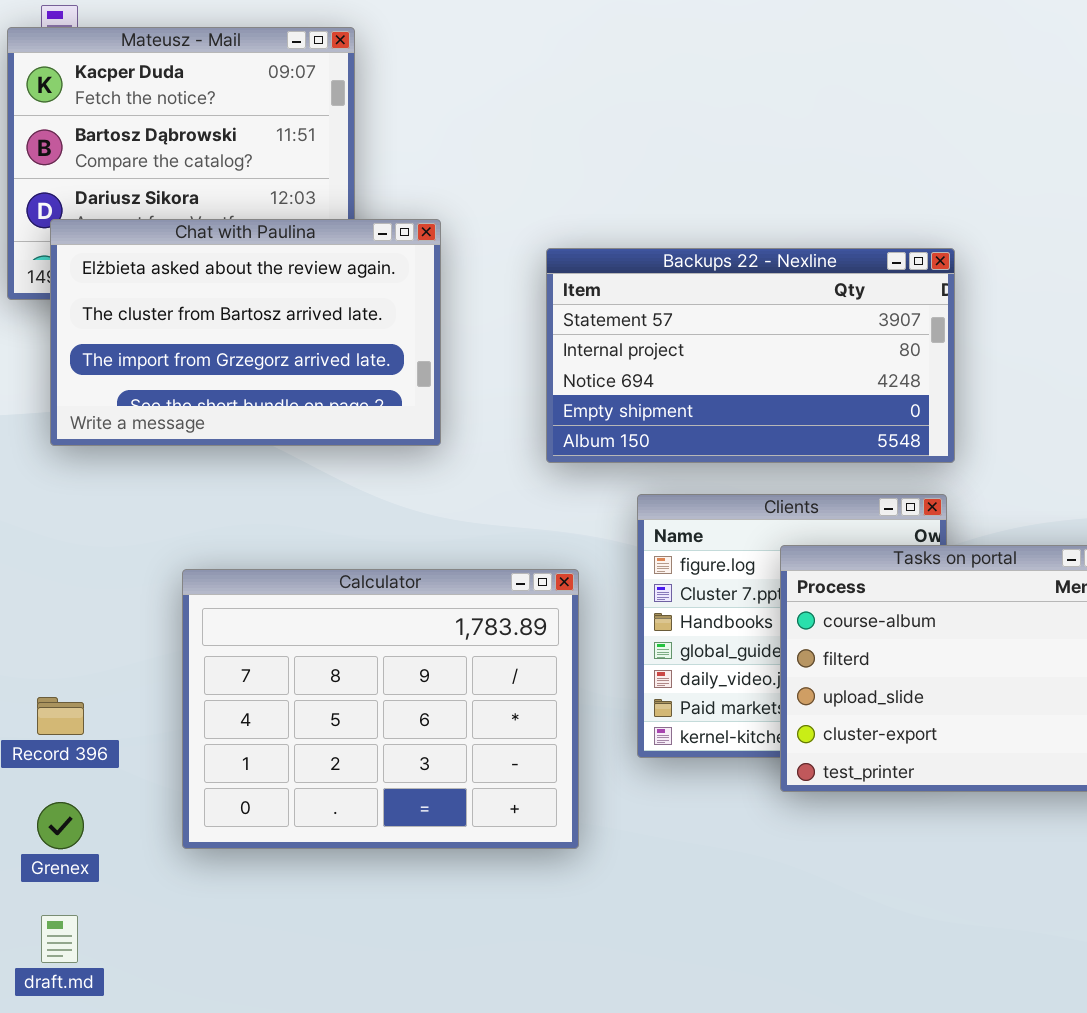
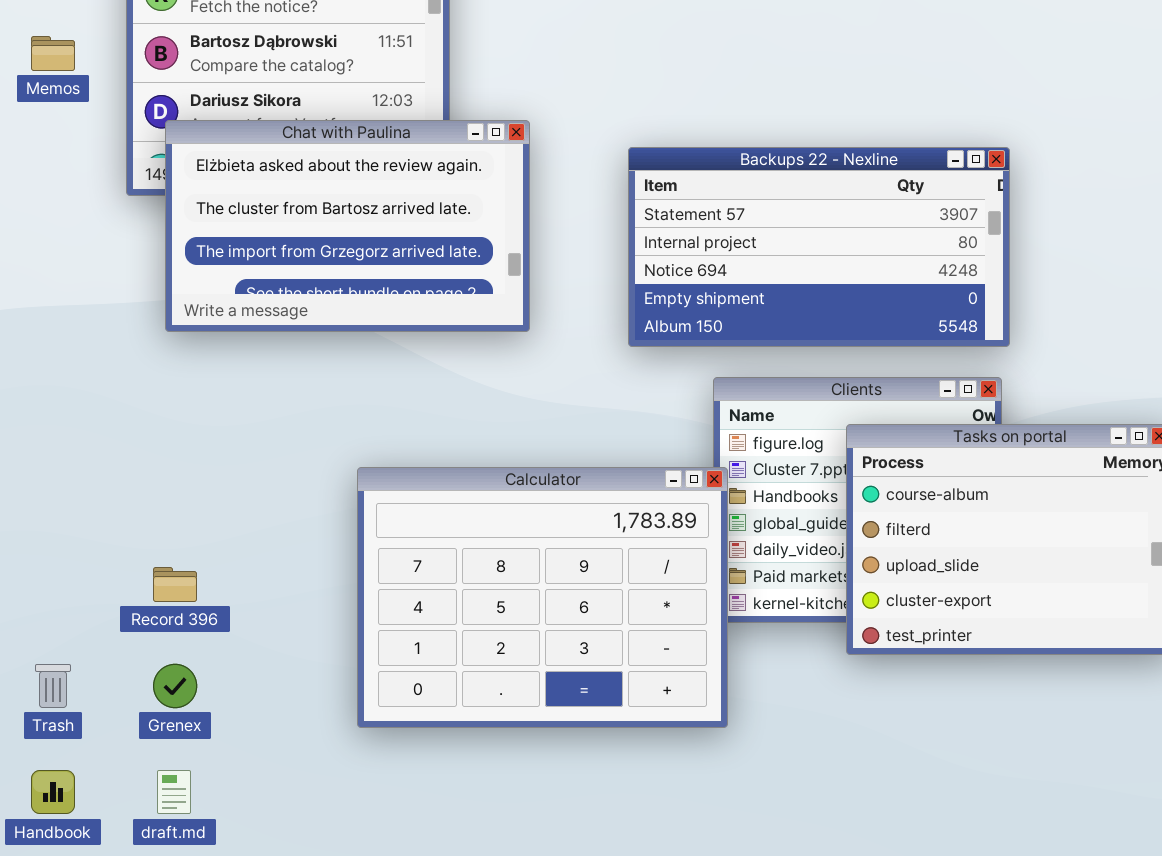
Calculator: [182,569,579,849] -> [357,467,728,728], moved

